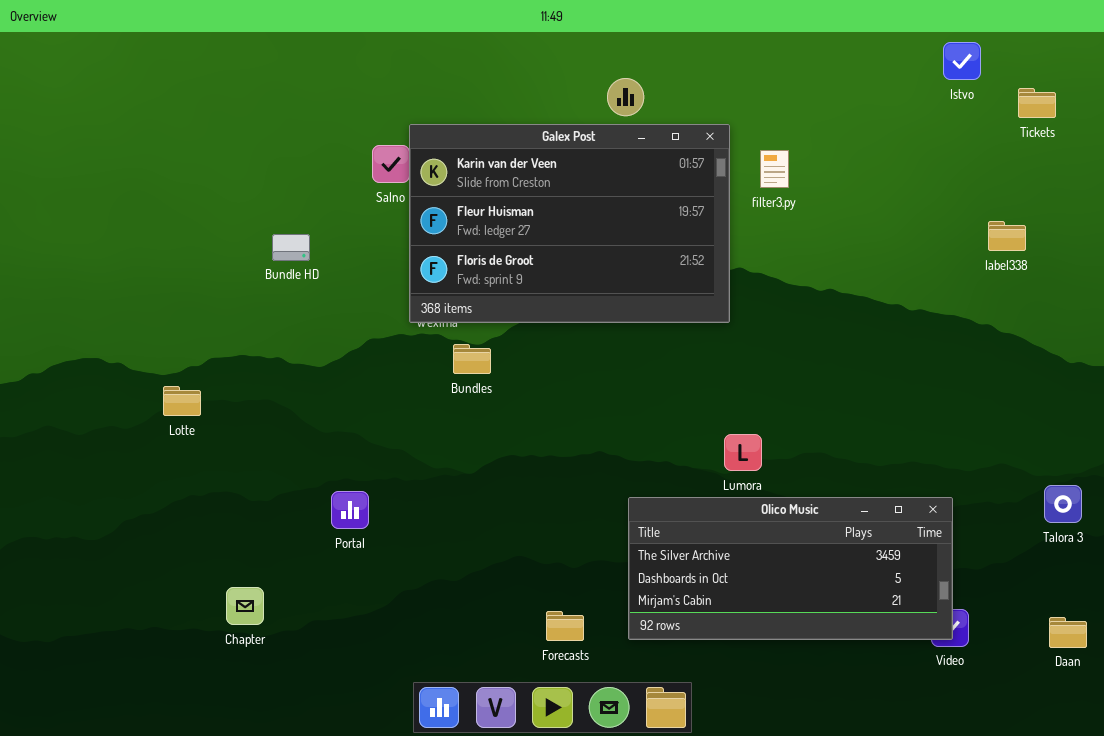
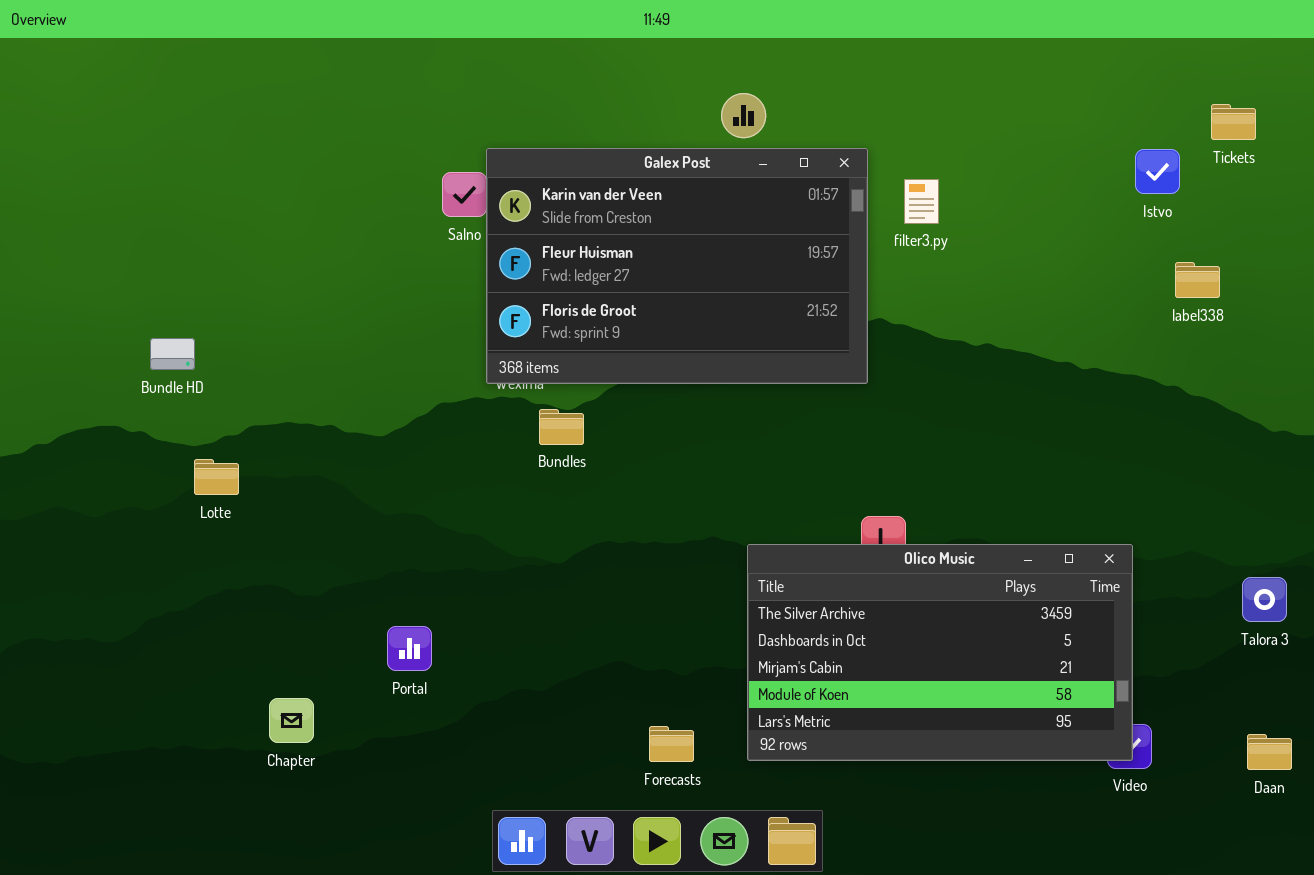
Istvo: [943,42,981,80] -> [1135,149,1180,194], moved
Bundle HD: [272,234,310,261] -> [150,338,195,370], moved
Portal: [331,491,369,529] -> [387,626,432,671], moved
Olico Music: [628,497,953,640] -> [747,544,1133,761], resized

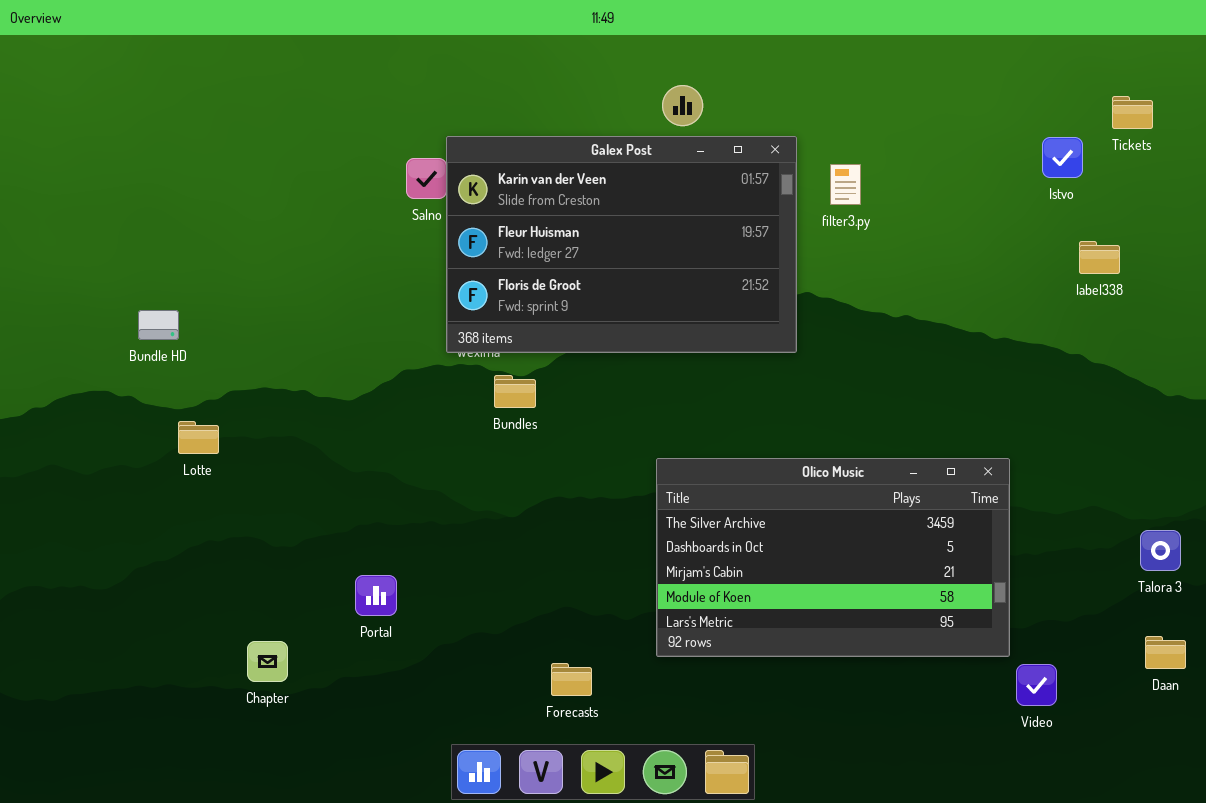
Olico Music: [747,544,1133,761] -> [656,458,1010,657], moved
Forecasts: [649,726,694,762] -> [551,663,592,696], moved
Daan: [1247,734,1292,770] -> [1145,636,1186,669], moved

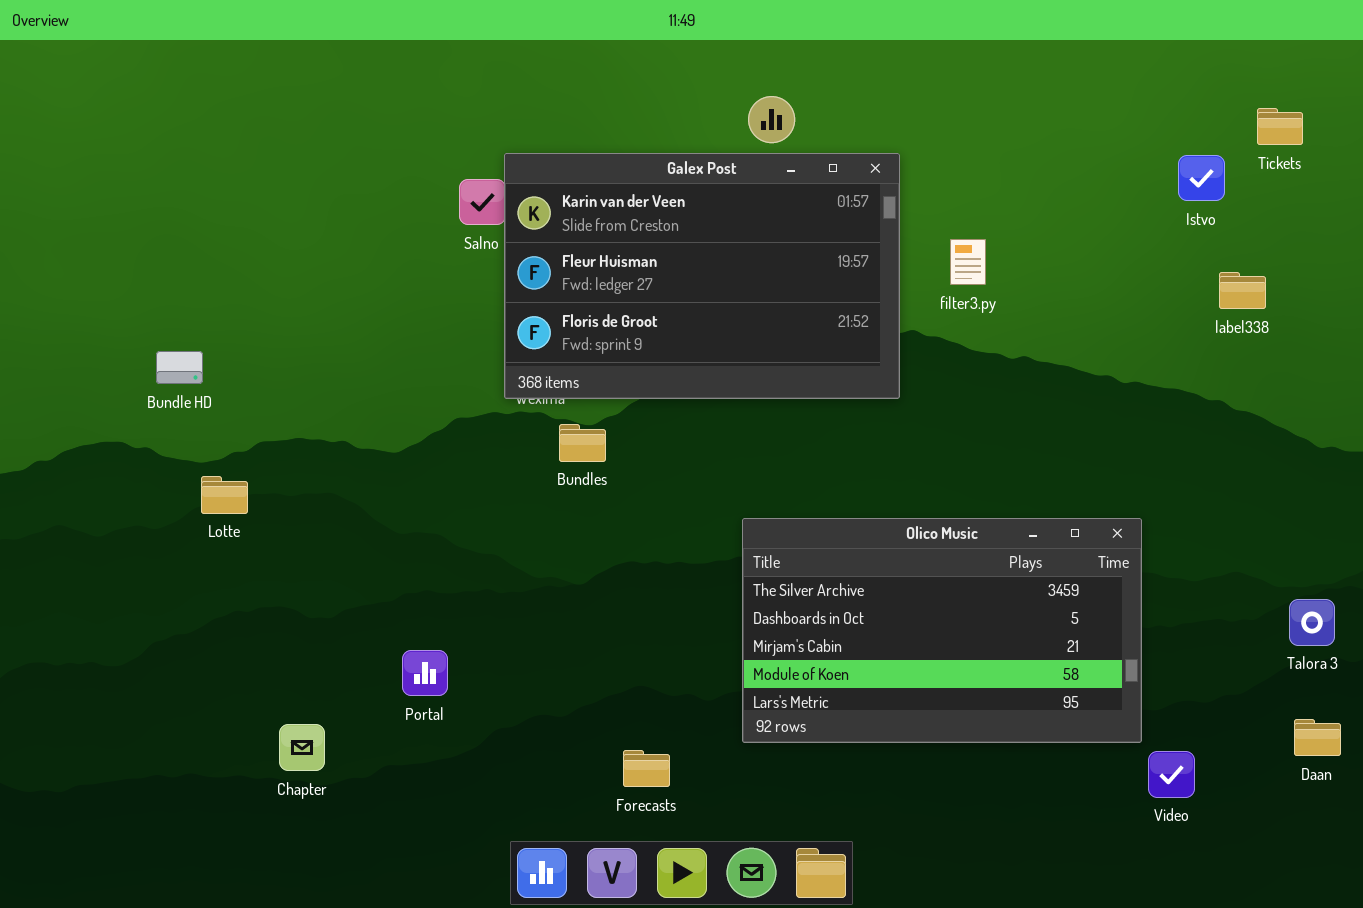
filter3.py: [830,164,861,205] -> [950,239,986,285], moved

